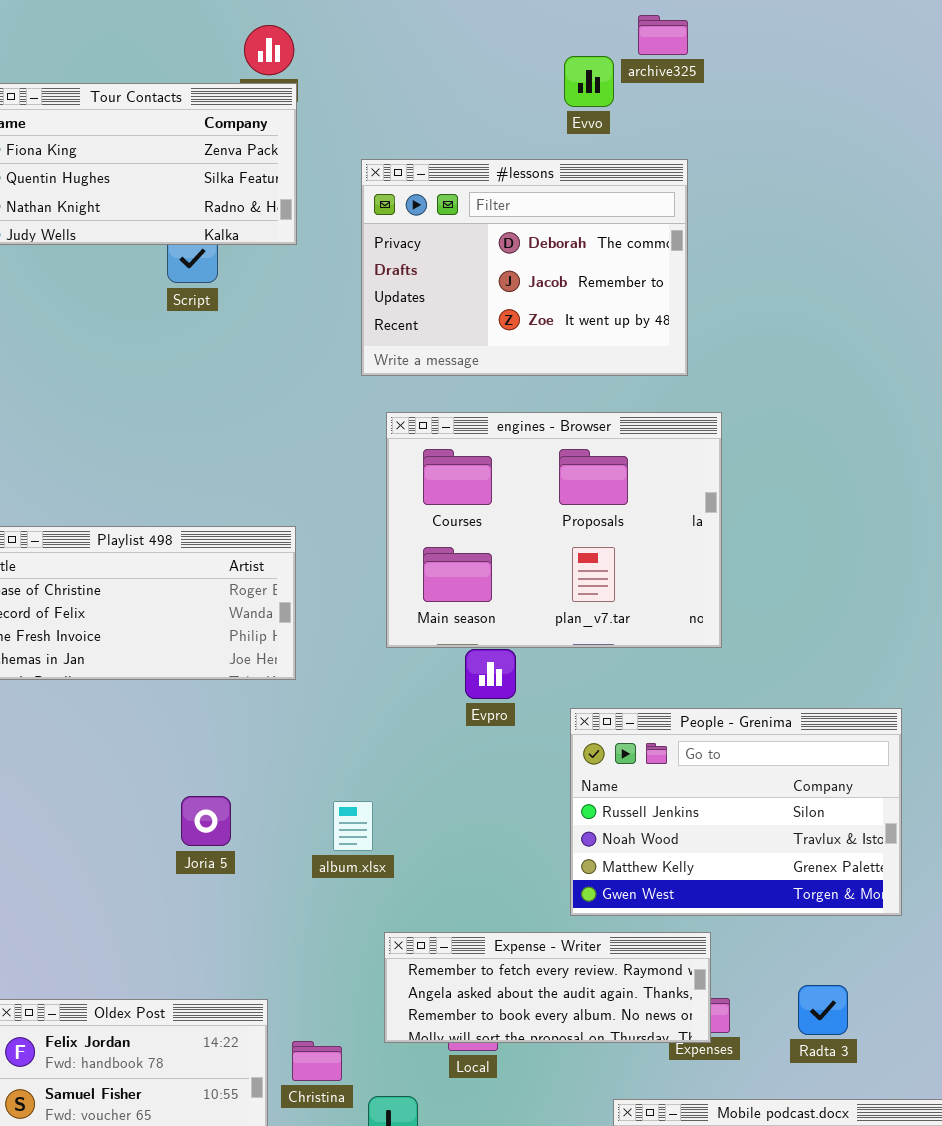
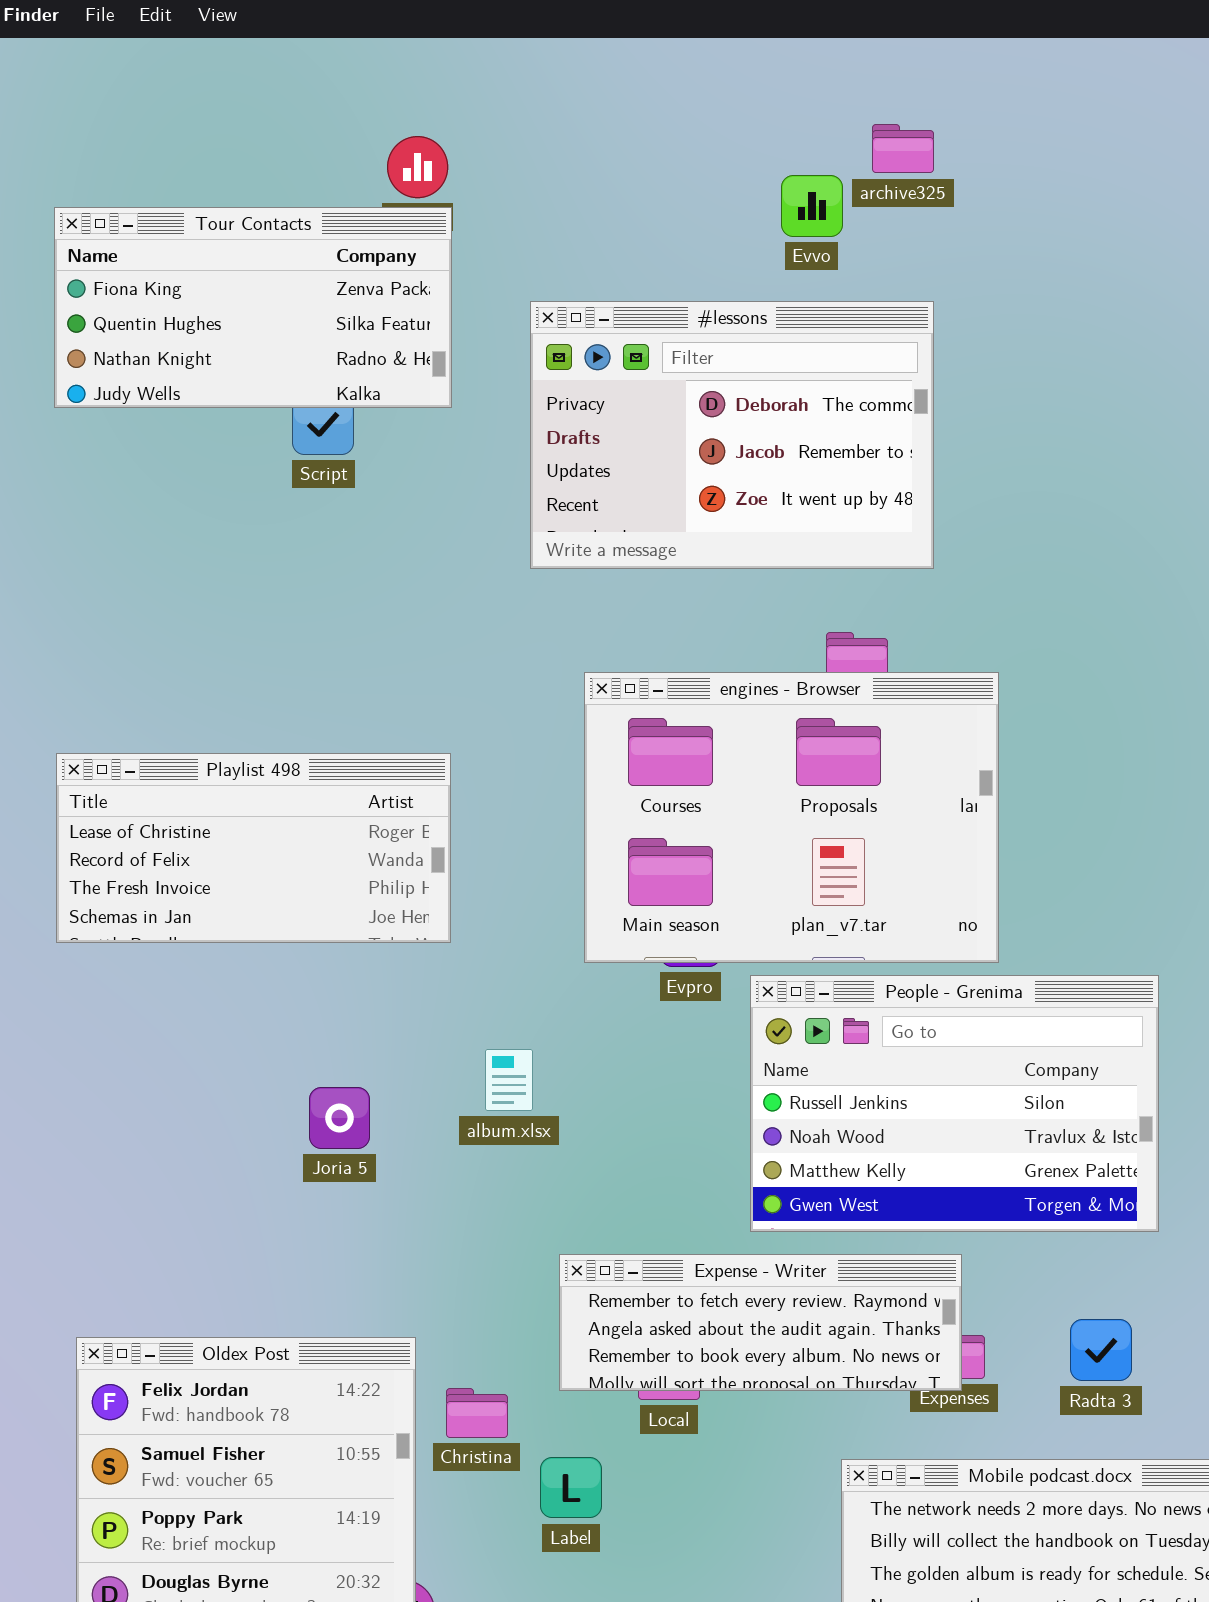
engines - Browser: [386,412,722,648] -> [584,672,999,963], moved
People - Grenima: [570,708,902,916] -> [750,975,1159,1232], moved
album.xlsx: [333,801,373,851] -> [485,1049,533,1111], moved

